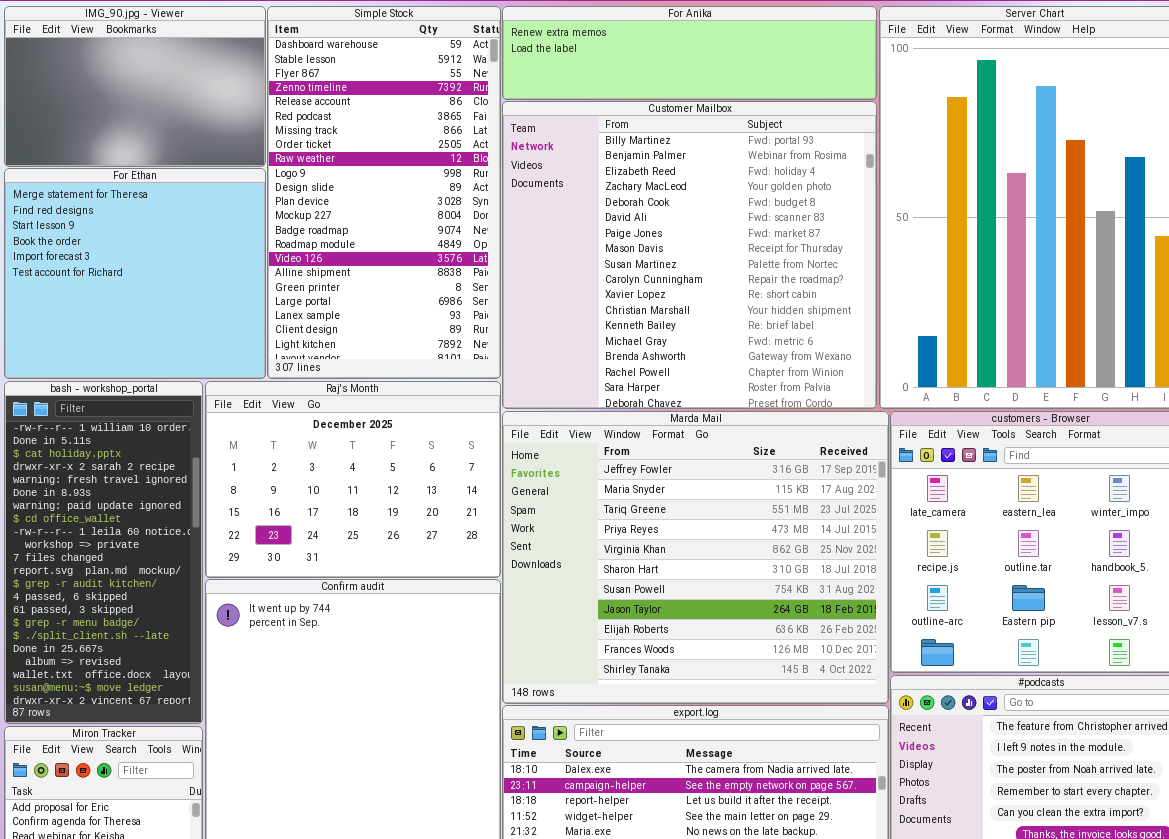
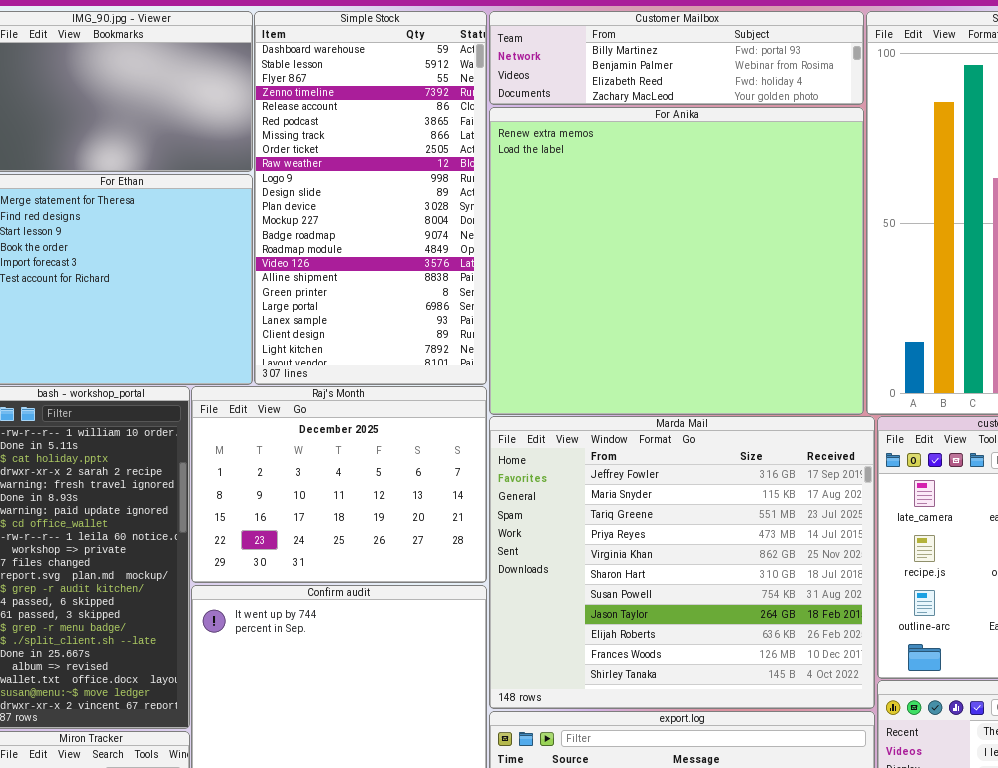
For Anika: [502,6,877,100] -> [489,107,864,415], moved, resized
Customer Mailbox: [502,101,877,409] -> [489,11,864,105], moved, resized

